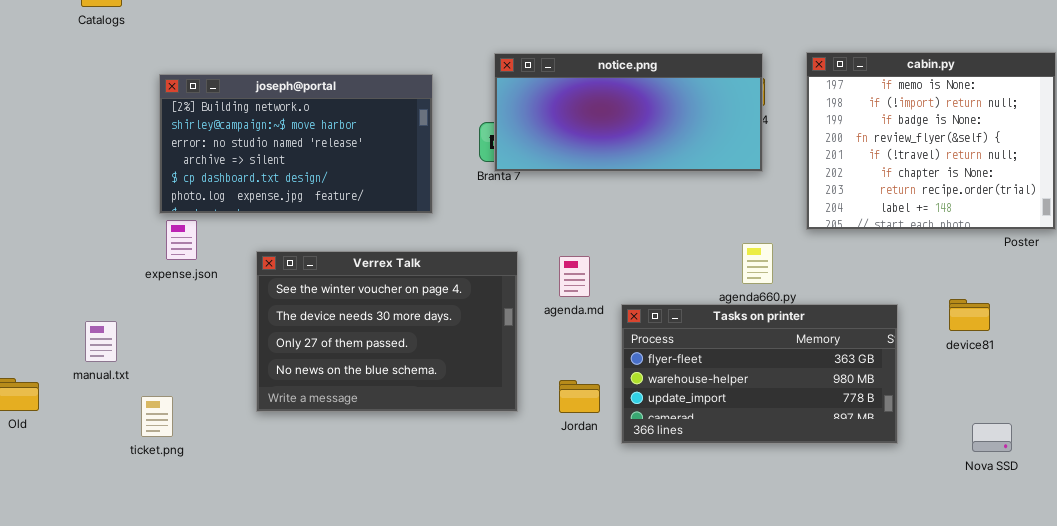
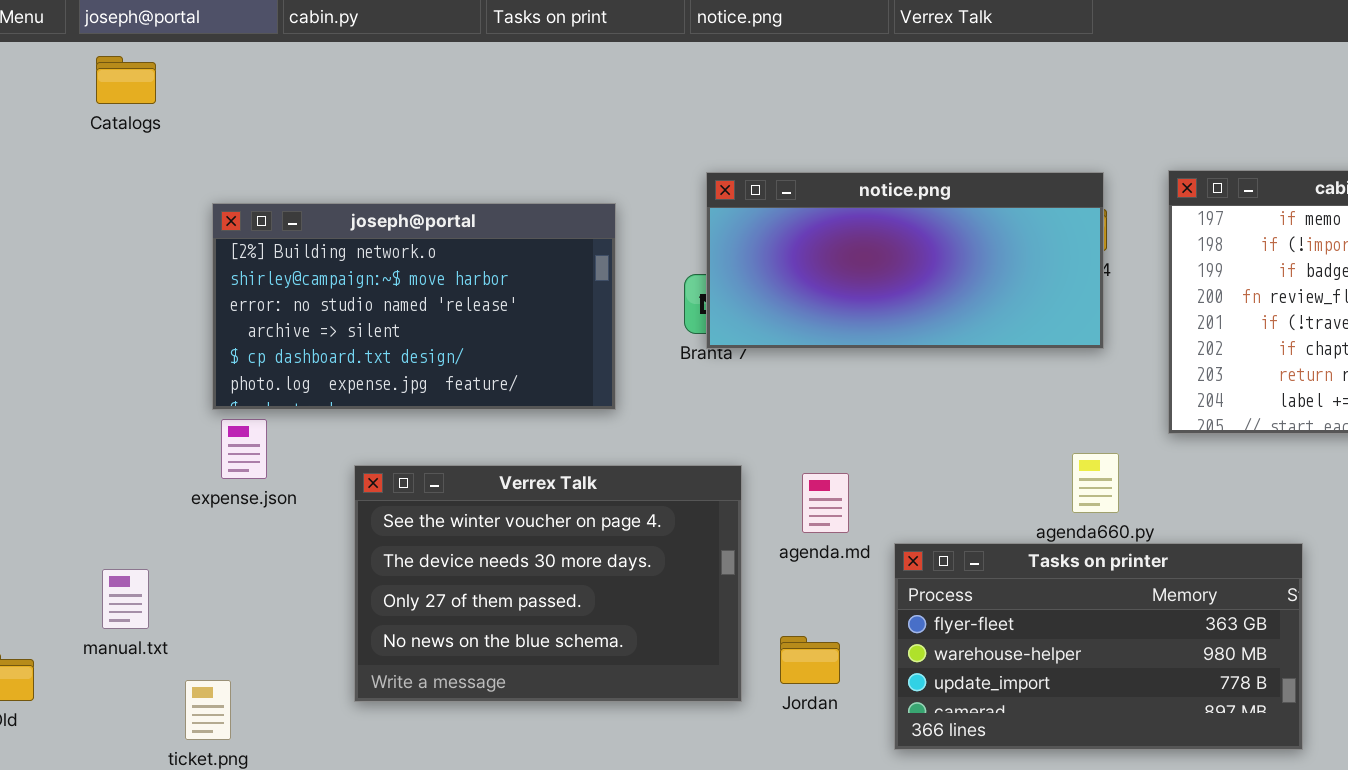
Jordan: [559,380,600,413] -> [780,636,840,684], moved

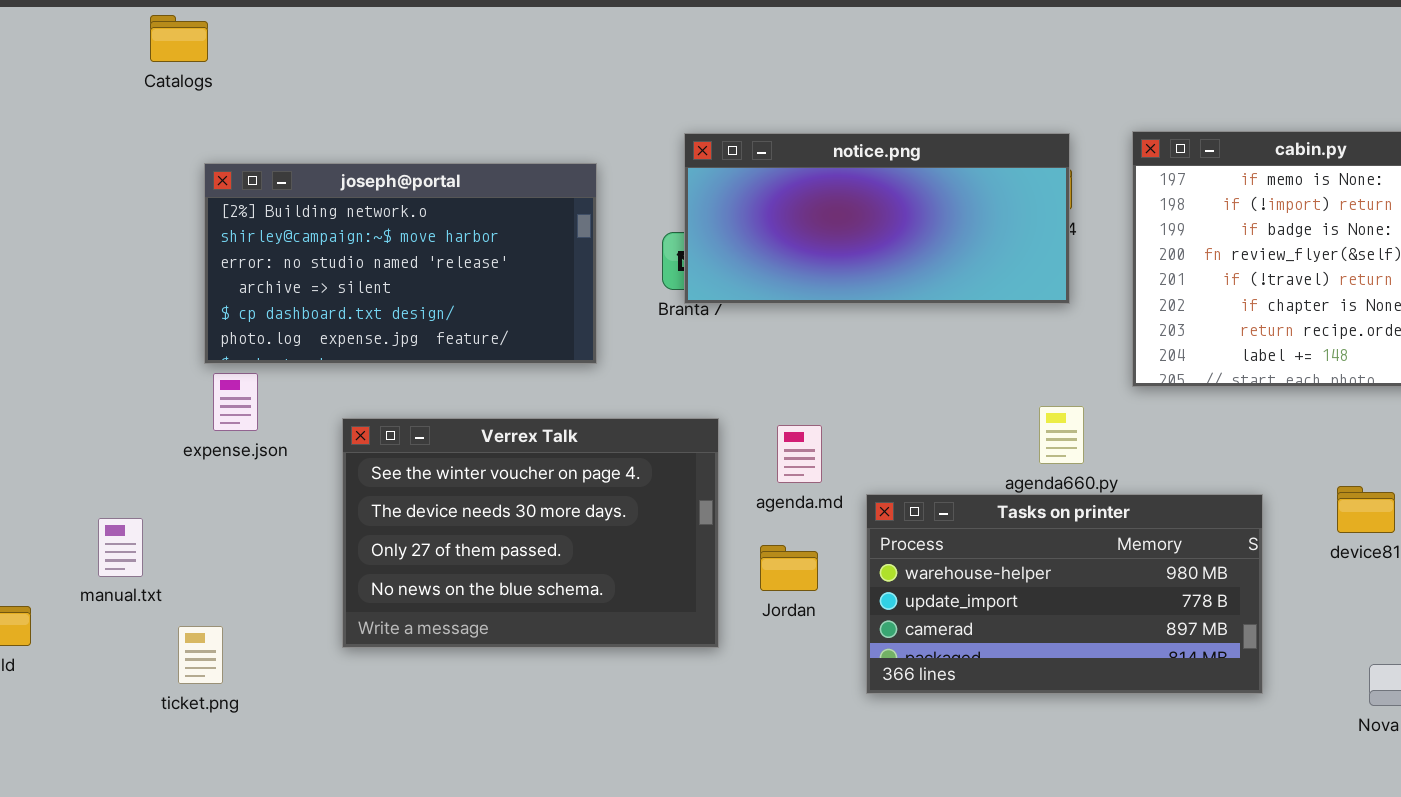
Catalogs: [96,56,156,104] -> [150,15,208,62], moved
Tasks on printer: [894,543,1303,750] -> [866,494,1263,694], scrolled down 1 row
Jordan: [780,636,840,684] -> [760,545,818,591], moved

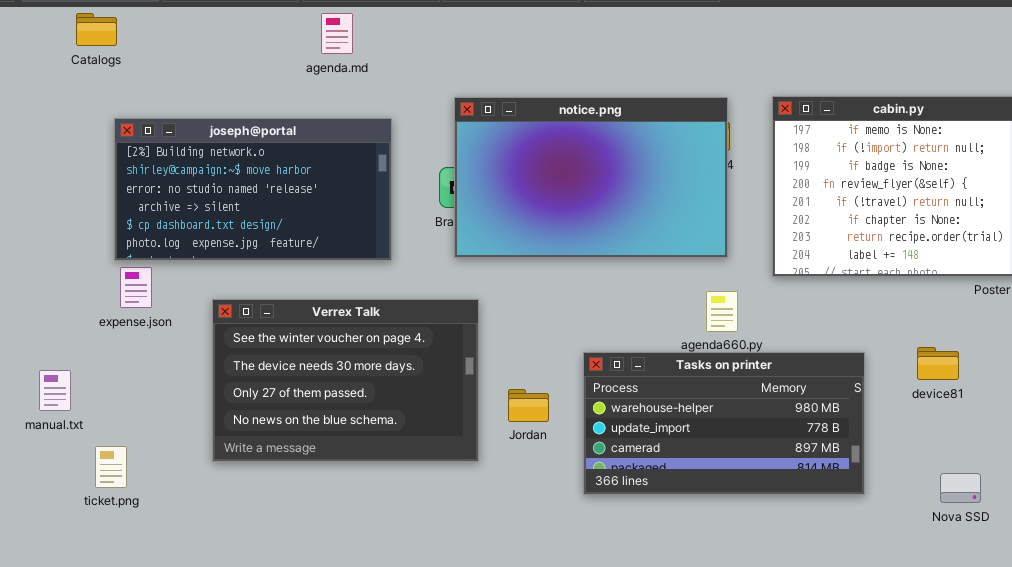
notice.png: [684,133,1070,304] -> [454,97,728,258], resized
agenda.md: [777,425,822,483] -> [321,13,353,54], moved

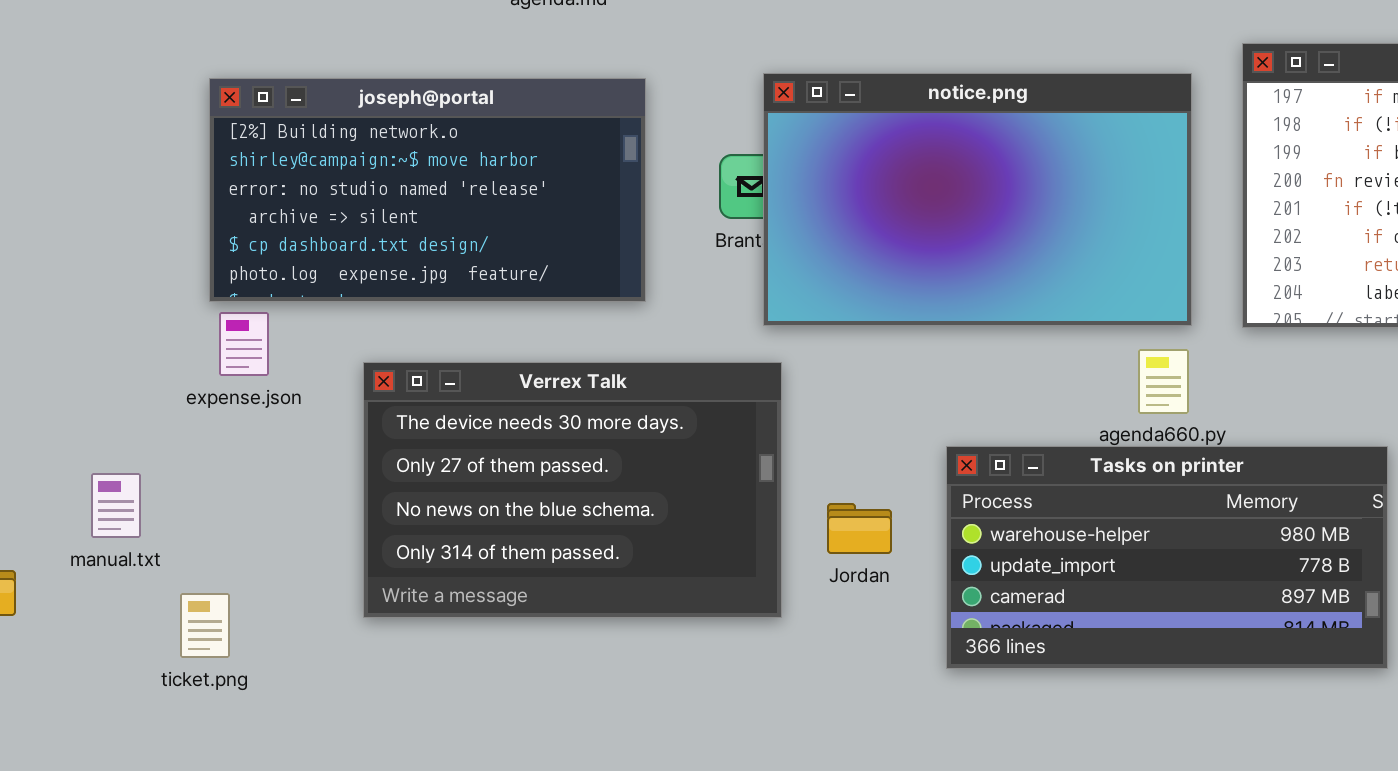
notice.png: [454,97,728,258] -> [763,73,1192,326], moved
Verrex Talk: [212,299,479,462] -> [363,362,782,618], scrolled down 1 row

